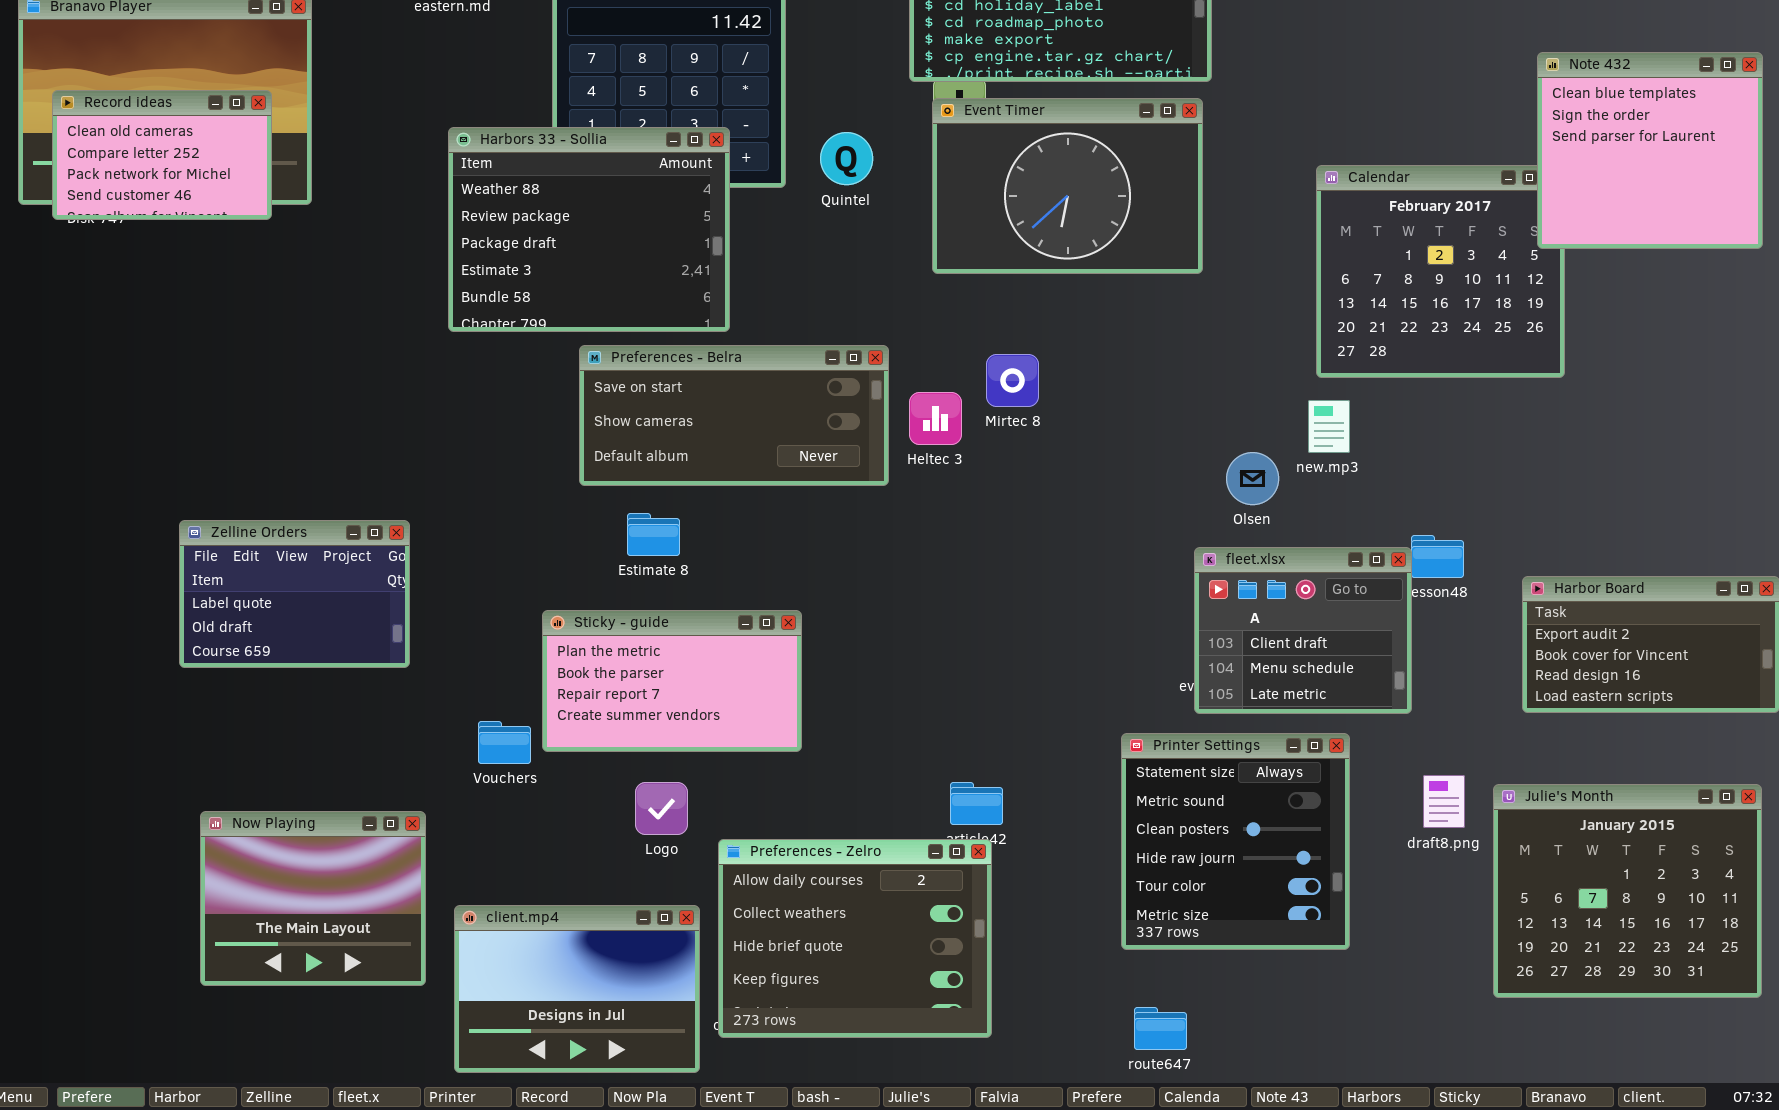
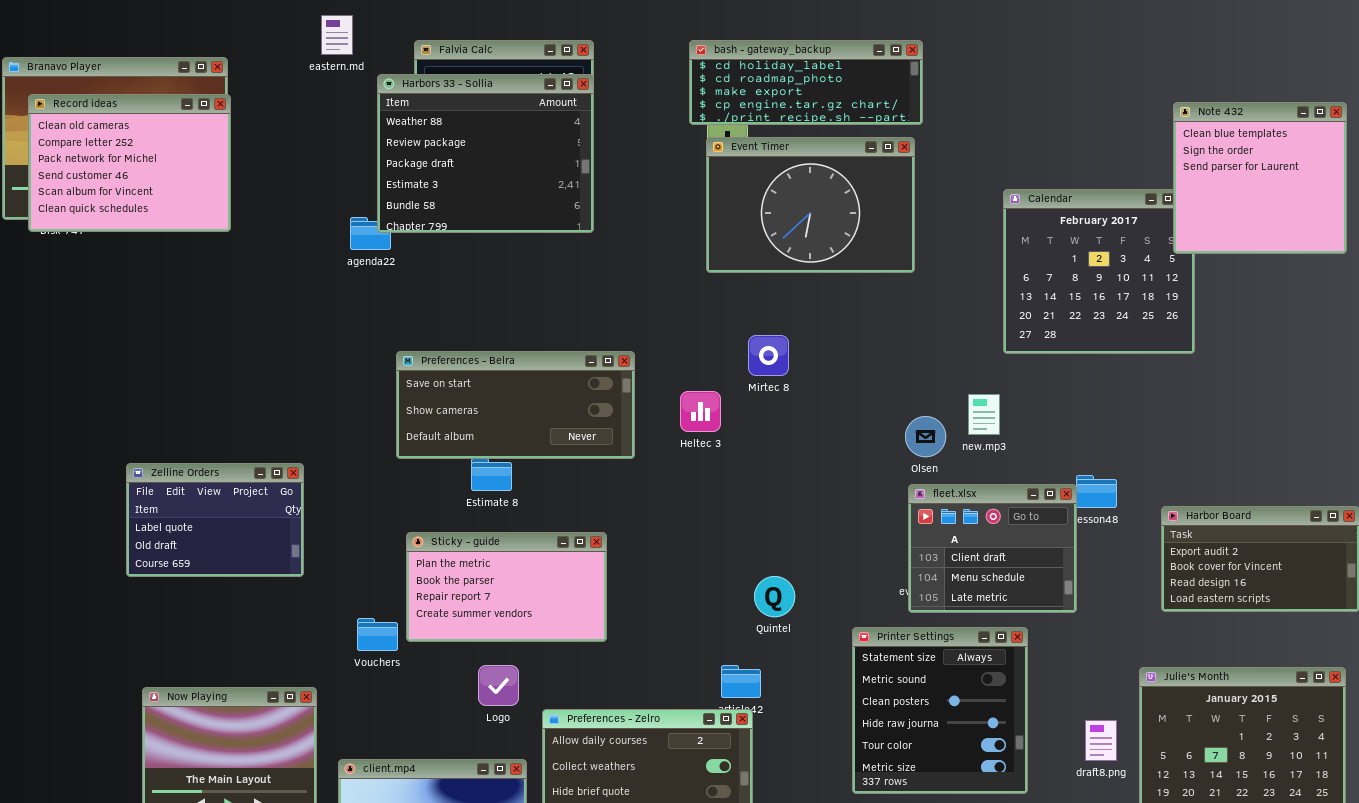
Record ideas: [52,90,272,220] -> [28,94,231,232], resized
Harbors 33 - Sollia: [448,127,730,332] -> [377,74,594,233], moved
Quintel: [820,132,873,185] -> [754,576,795,617], moved
Preferences - Belra: [579,345,889,486] -> [396,351,635,459], moved
Heltec 3: [909,392,962,445] -> [680,391,721,432], moved
new.mp3: [1308,400,1350,453] -> [968,394,1000,435], moved
Olsen: [1226,452,1279,505] -> [905,416,946,457], moved
draft8.png: [1423,775,1465,828] -> [1085,720,1117,761], moved

